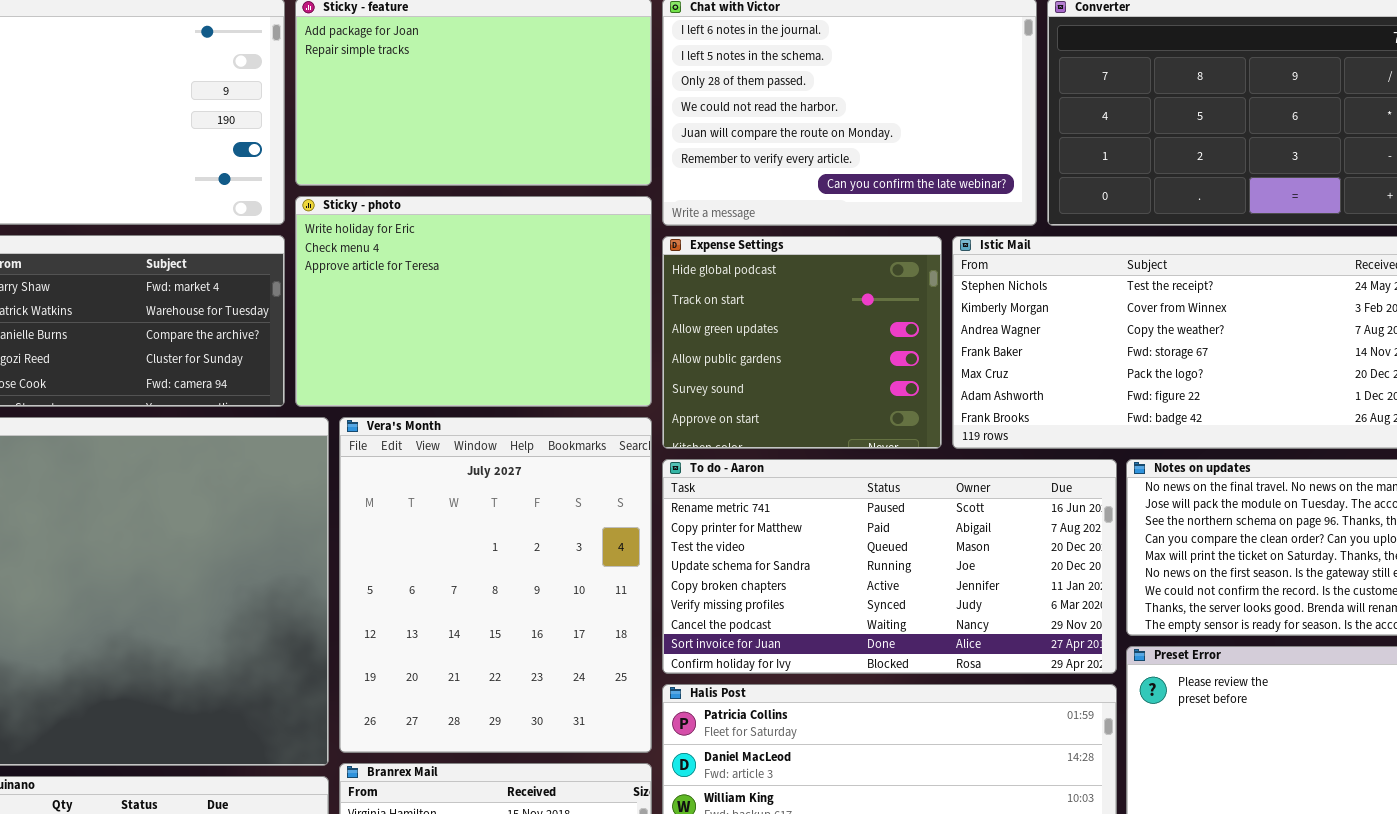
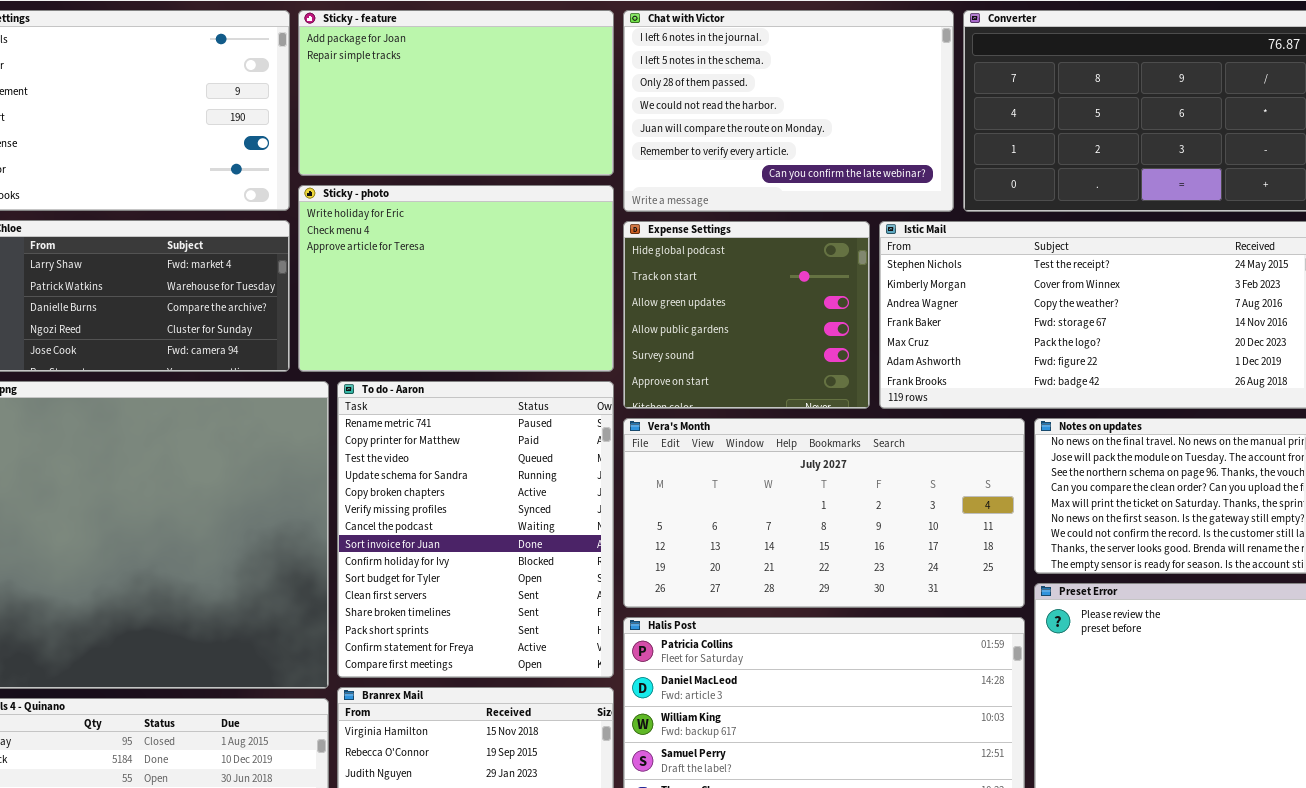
Vera's Month: [339,417,652,753] -> [623,418,1025,608], moved, resized
To do - Aaron: [662,459,1117,674] -> [337,381,614,678], moved, resized

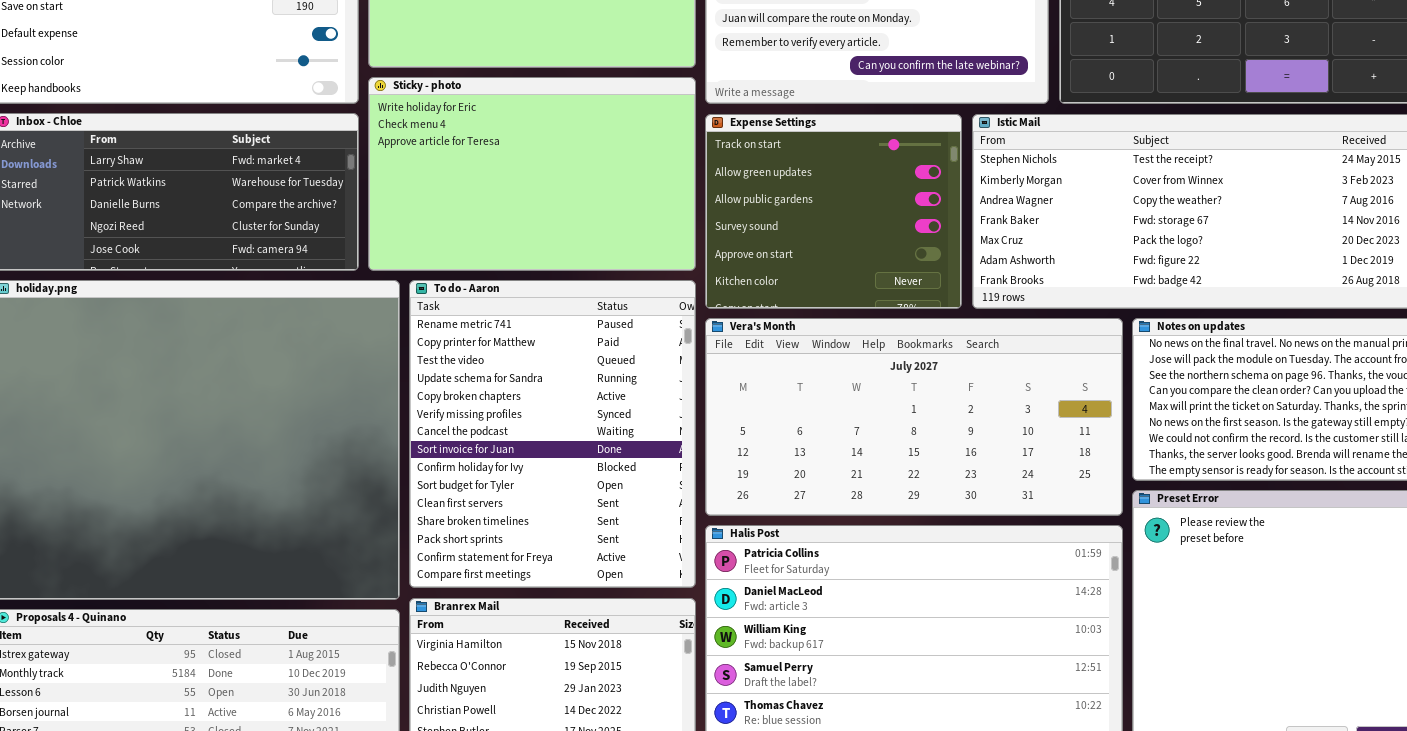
Expense Settings: [623,221,870,409] -> [705,114,962,309], scrolled down 1 row

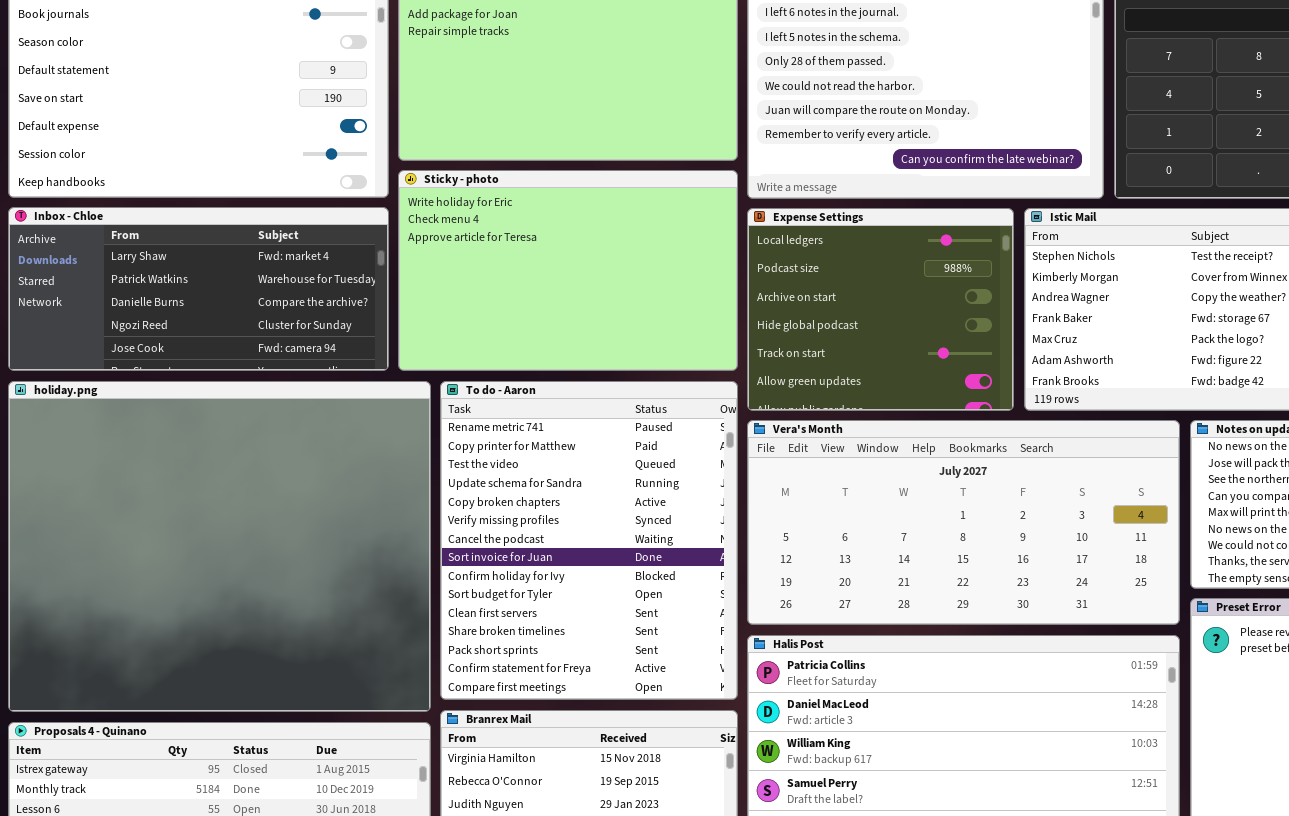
Expense Settings: [705,114,962,309] -> [747,208,1014,411], scrolled up 4 rows

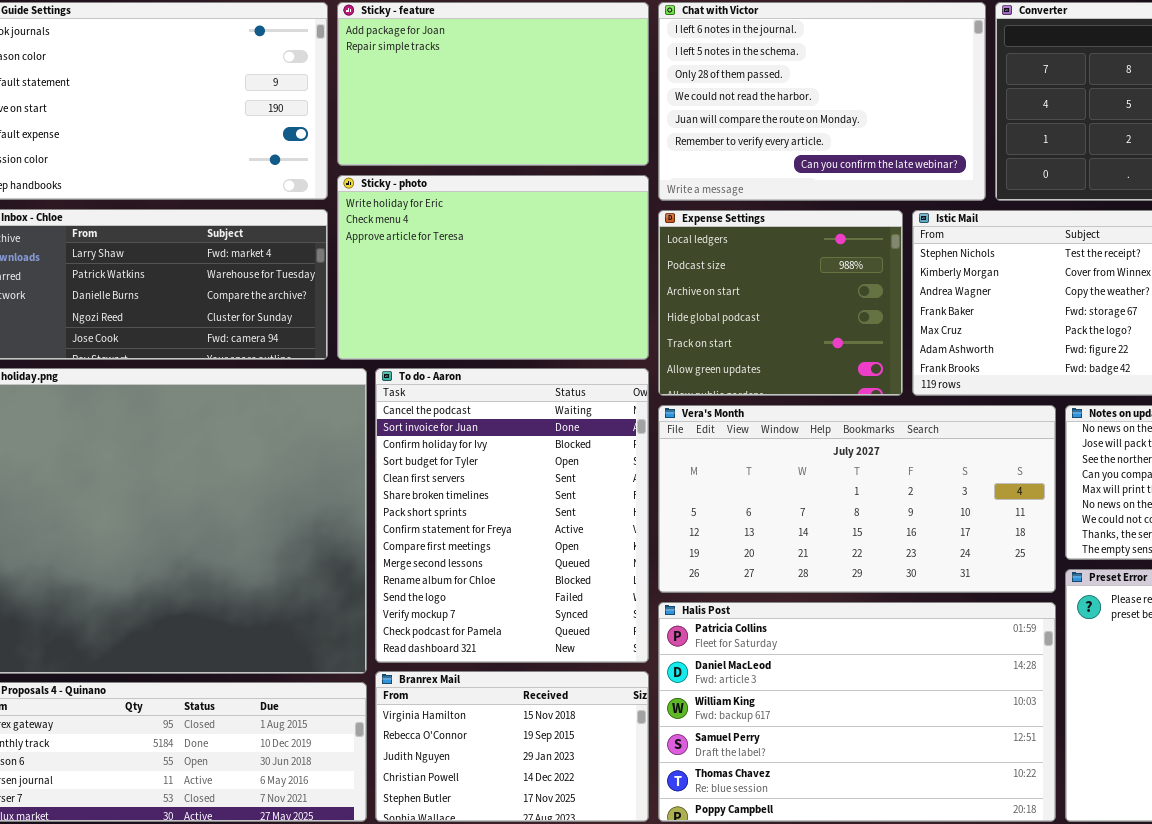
To do - Aaron: [440,381,738,700] -> [375,368,649,663], scrolled down 6 rows

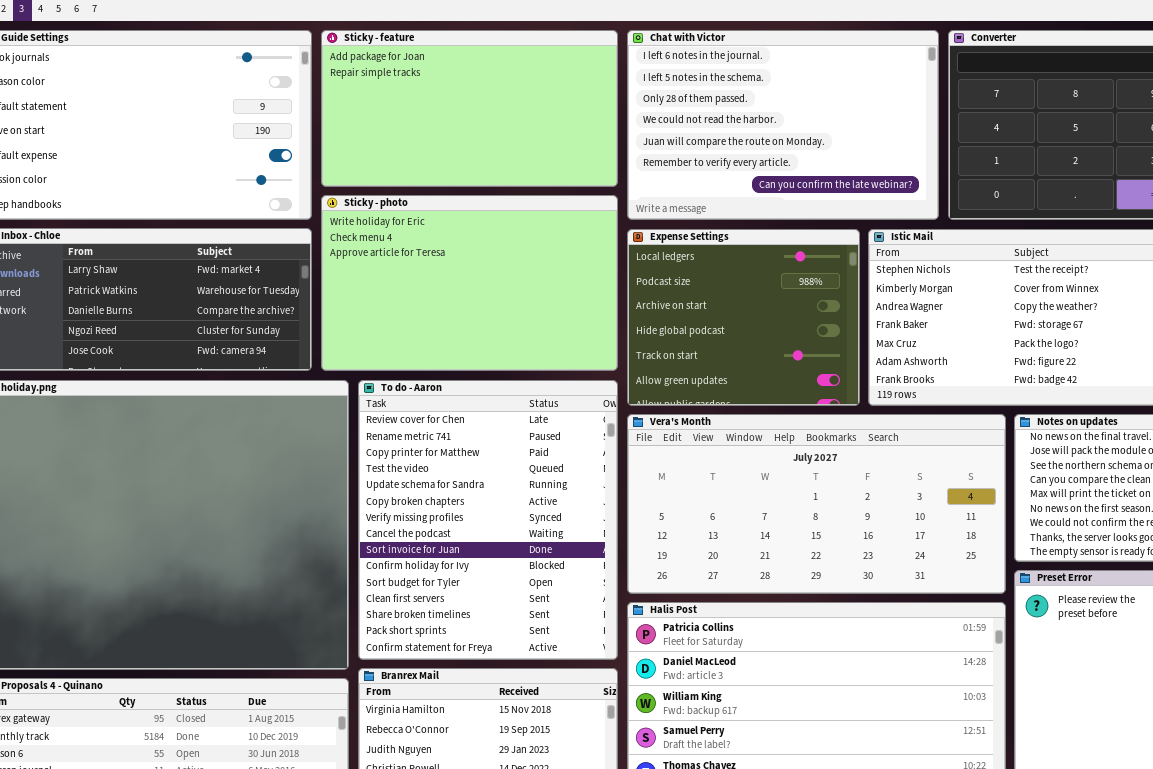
To do - Aaron: [375,368,649,663] -> [358,380,618,660], scrolled up 7 rows

